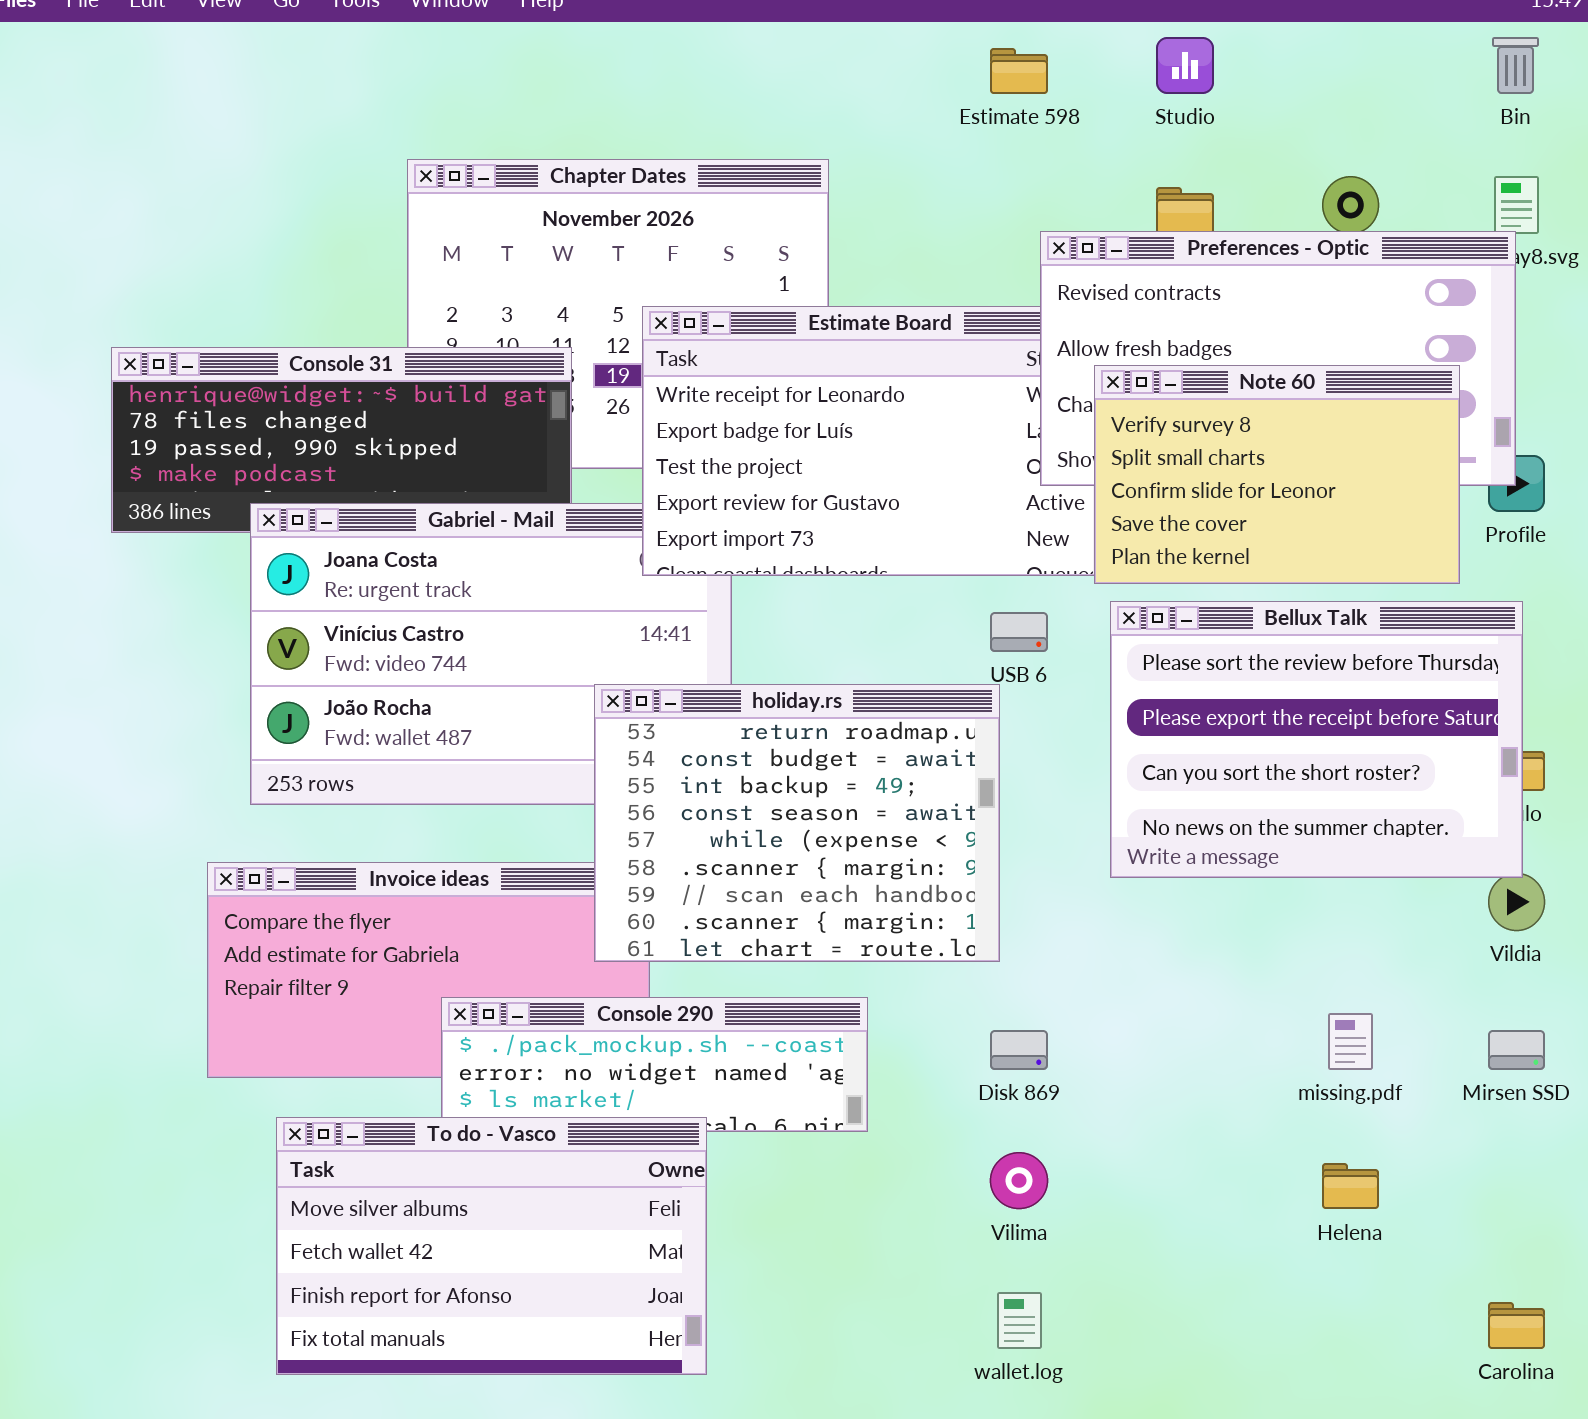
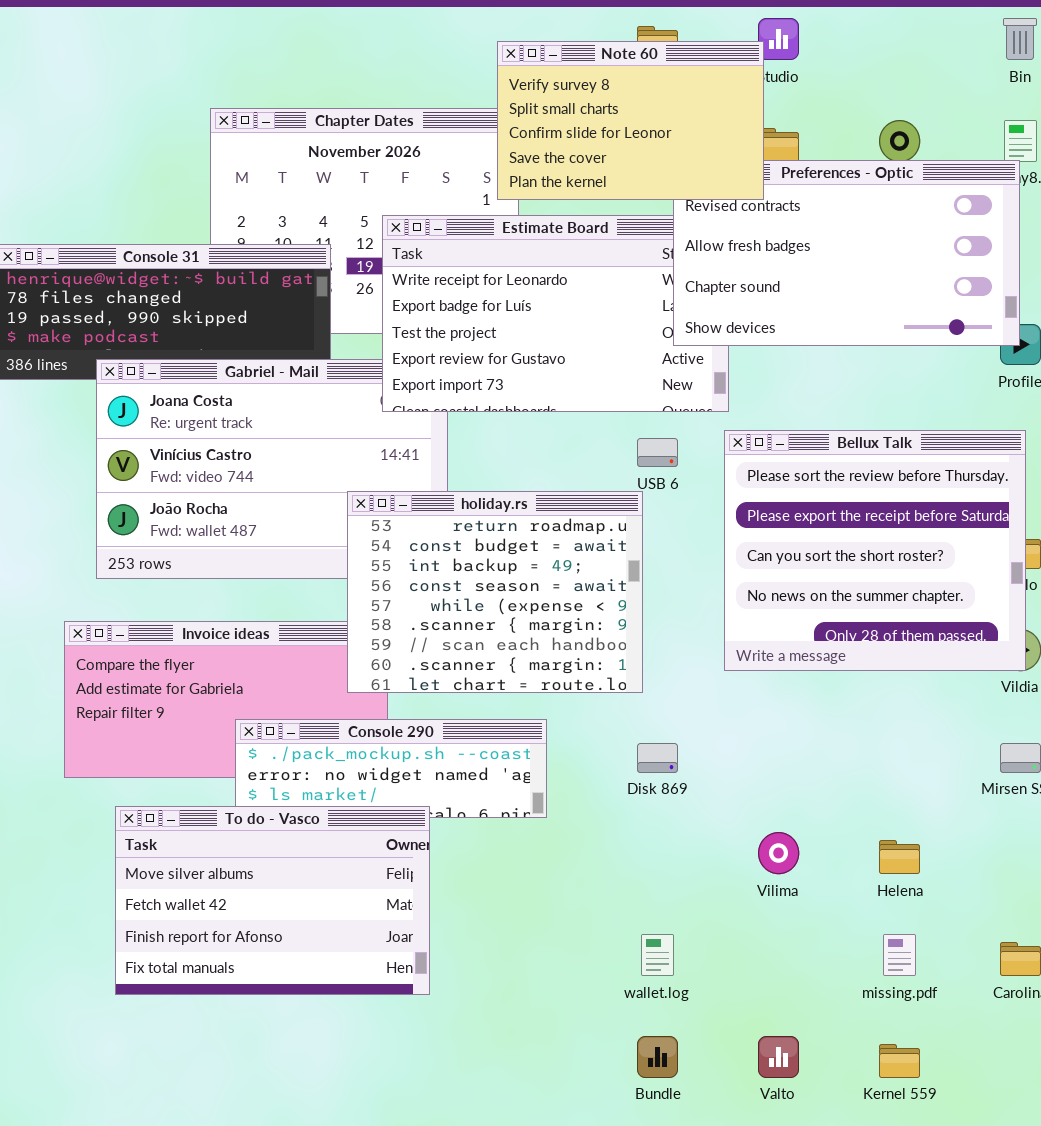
Note 60: [1094,365,1460,584] -> [497,41,764,200], moved
Bellux Talk: [1110,601,1523,878] -> [724,430,1026,671], resized
missing.pdf: [1328,1013,1373,1070] -> [883,934,916,976], moved
Vilima: [990,1152,1048,1209] -> [758,832,799,874], moved

